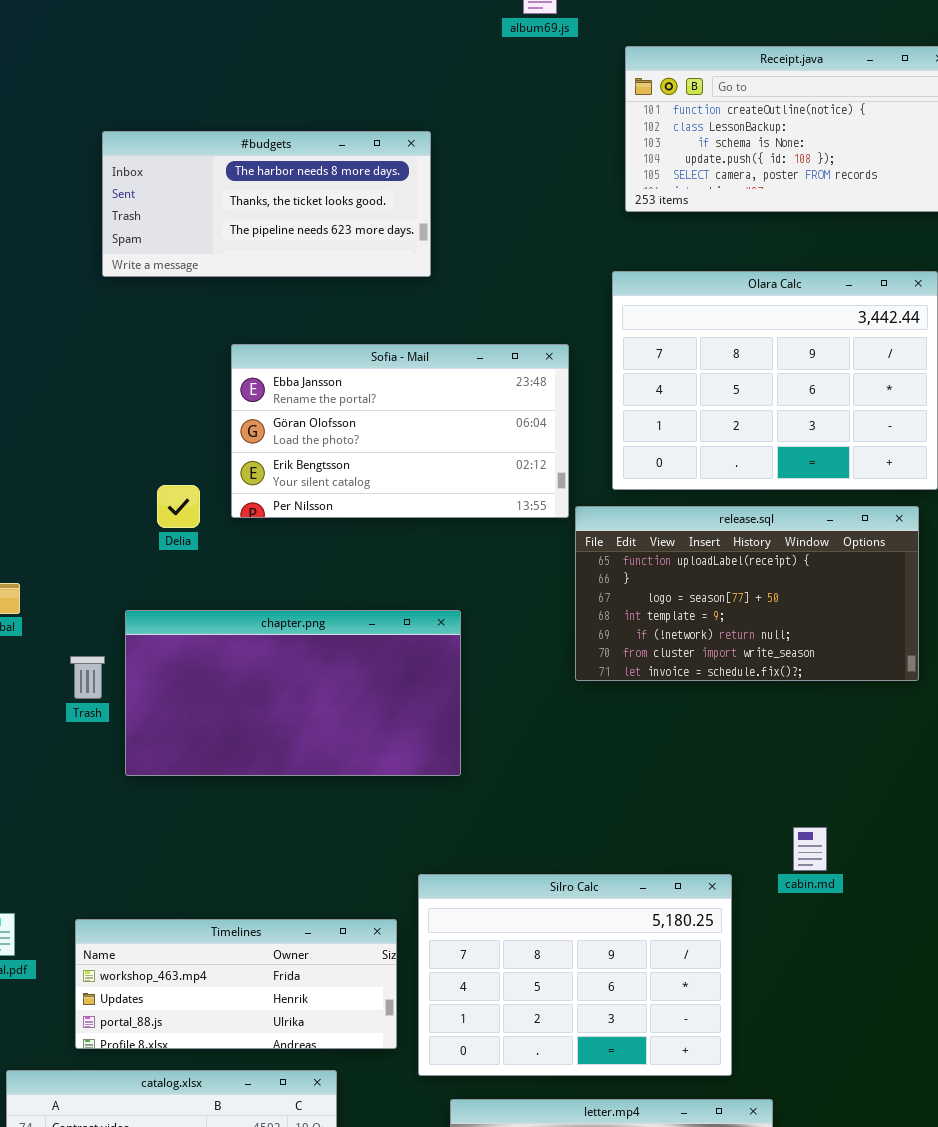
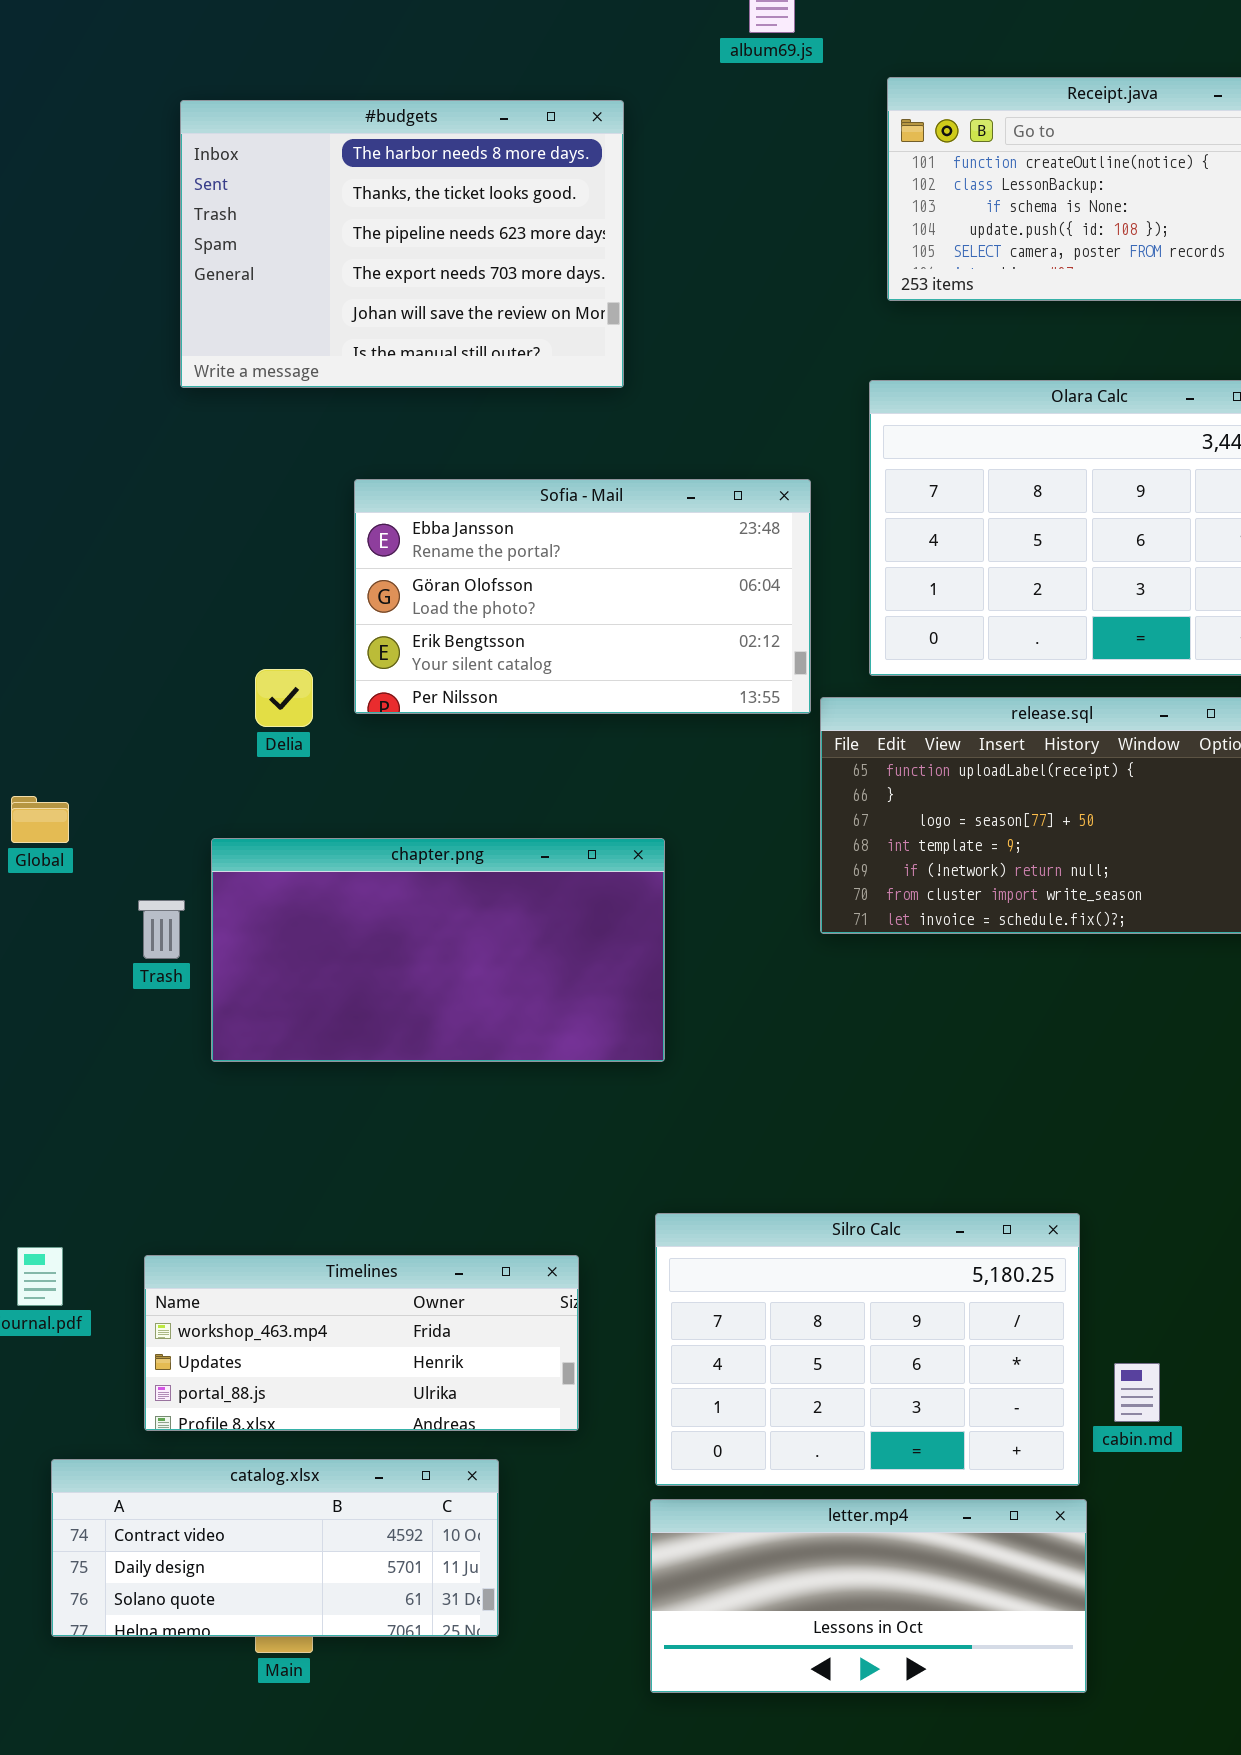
#budgets: [102,131,431,277] -> [180,100,624,388], resized
cabin.md: [793,827,827,871] -> [1114,1363,1160,1422], moved
Silro Calc: [418,874,732,1076] -> [655,1213,1080,1486], moved

